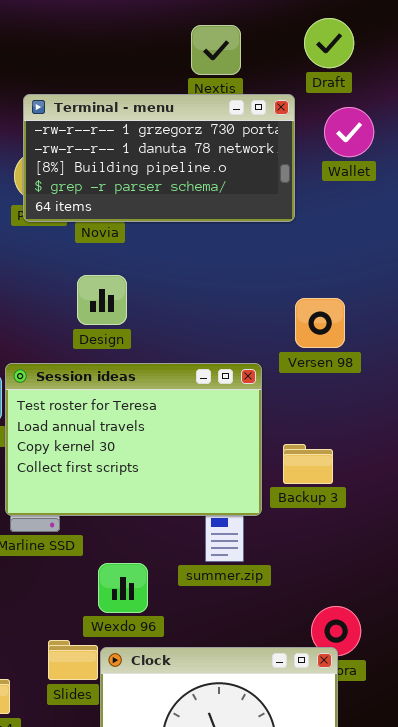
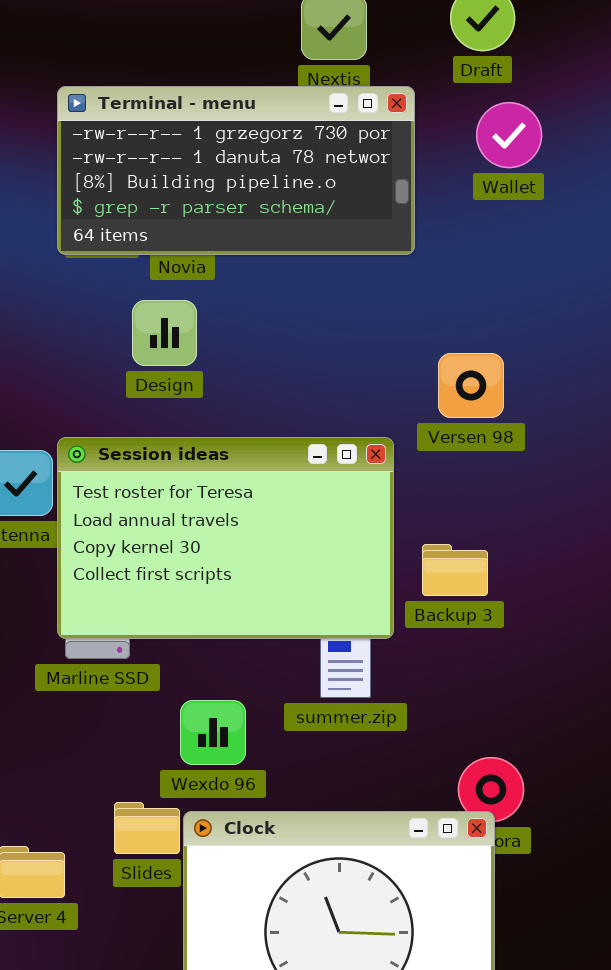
Terminal - menu: [23,94,295,222] -> [57,86,415,255], moved
Design: [77,275,127,325] -> [132,300,197,366], moved

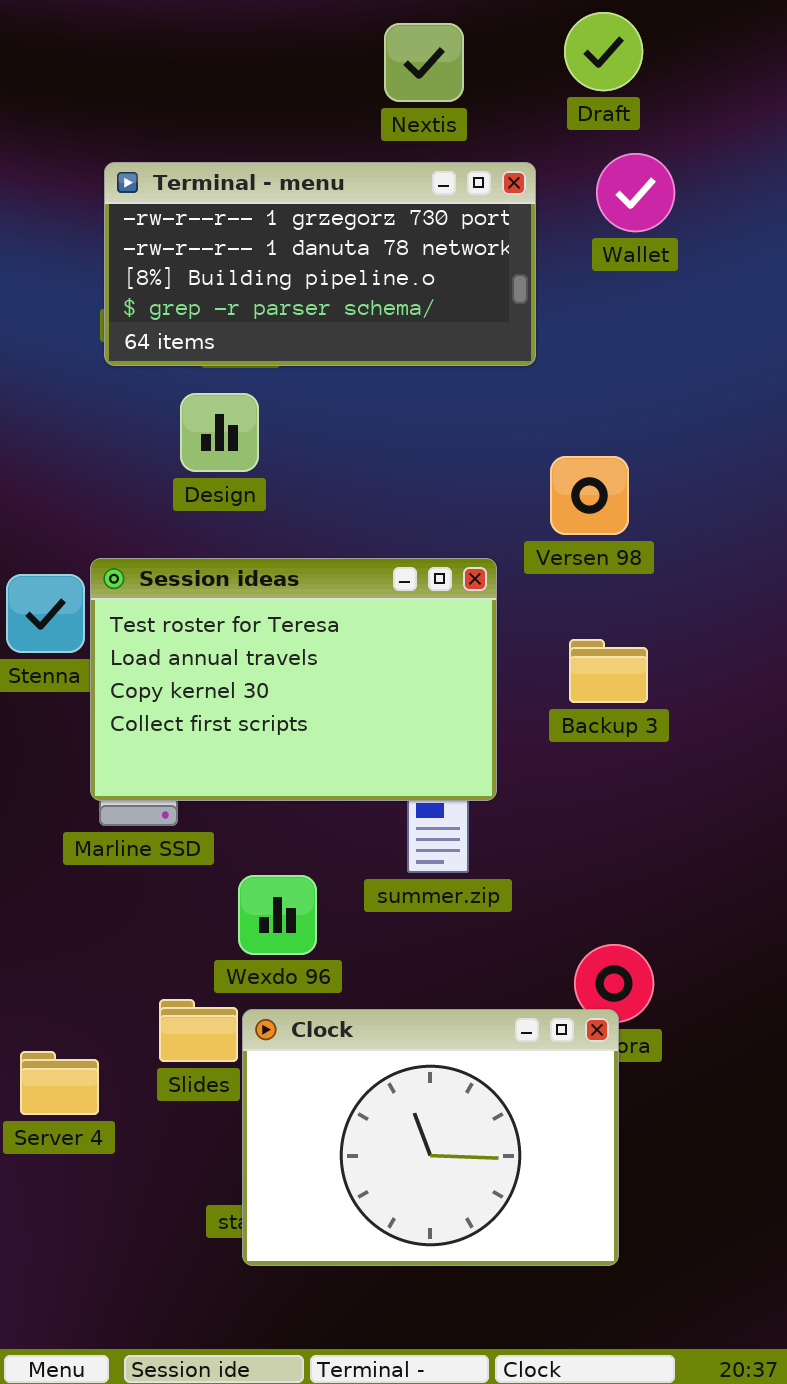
Terminal - menu: [57,86,415,255] -> [104,162,536,366], moved
Backup 3: [422,544,488,596] -> [569,639,648,703], moved

